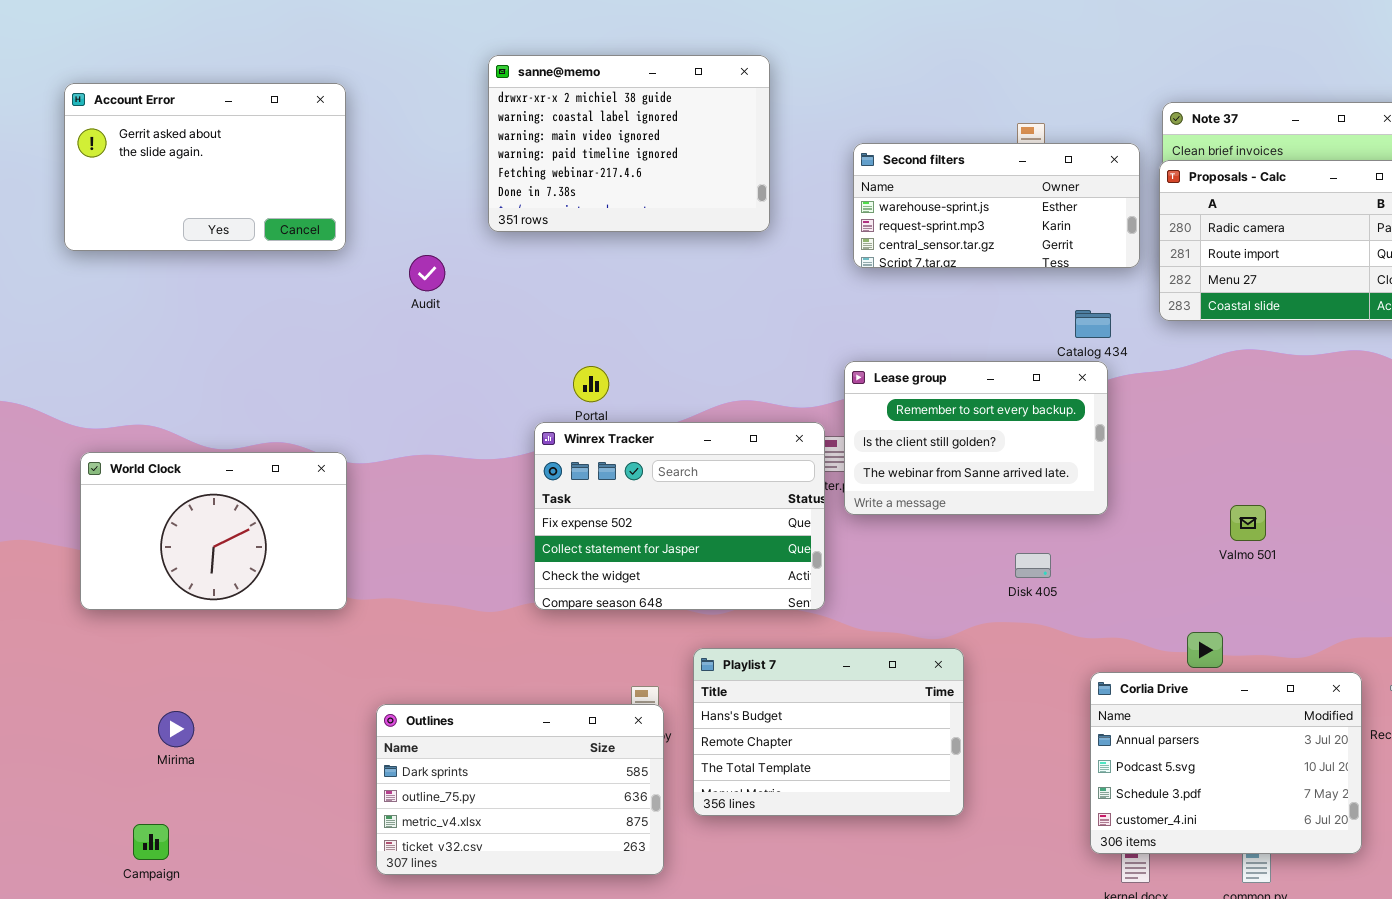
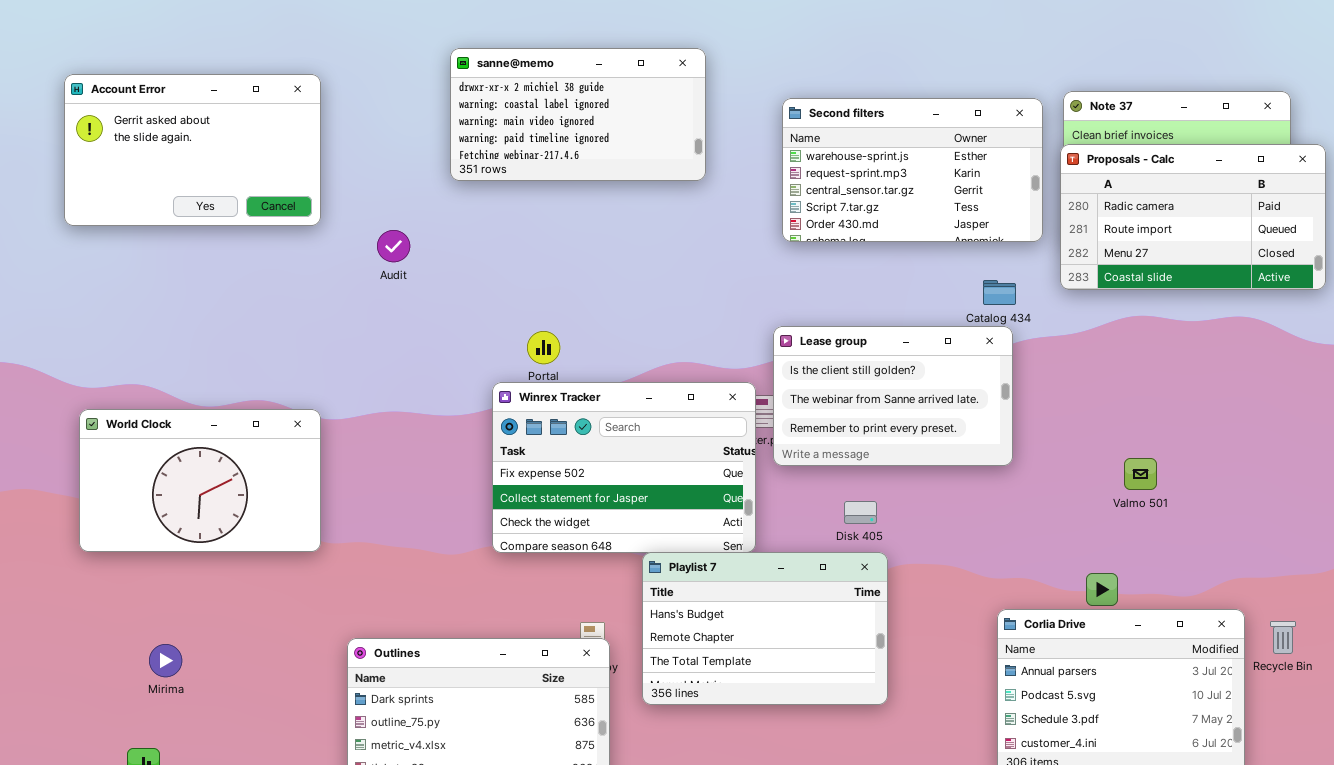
sanne@memo: [488,55,770,232] -> [450,48,706,181], resized
Second filters: [853,143,1140,268] -> [782,98,1043,242], resized
Lease group: [844,361,1108,515] -> [773,326,1013,466], scrolled down 1 row
Disk 405: [1015,553,1051,578] -> [844,501,877,524], moved
Playlist 7: [693,648,964,816] -> [642,552,888,705], moved

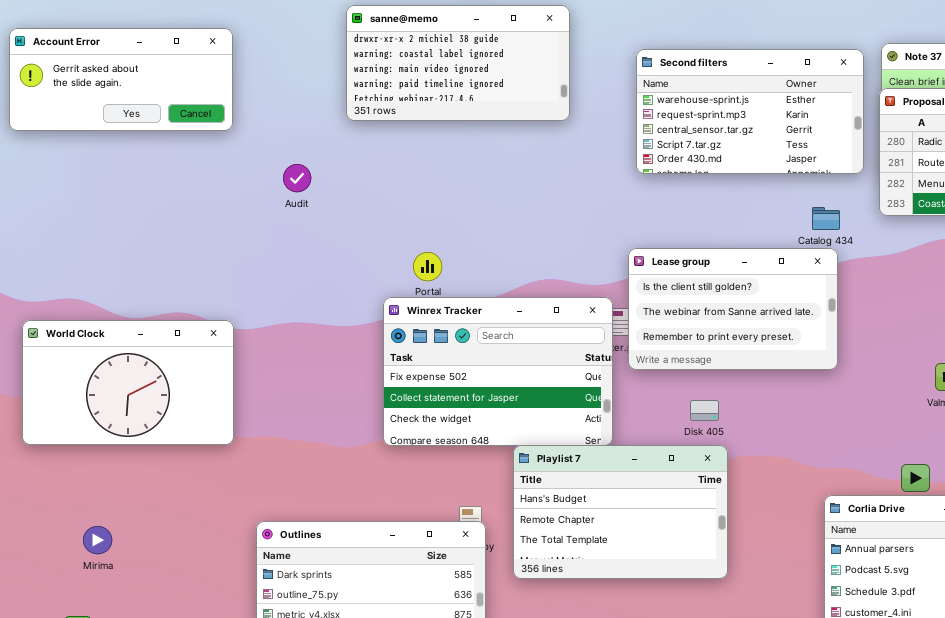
Account Error: [64,74,321,226] -> [9,28,233,131], resized

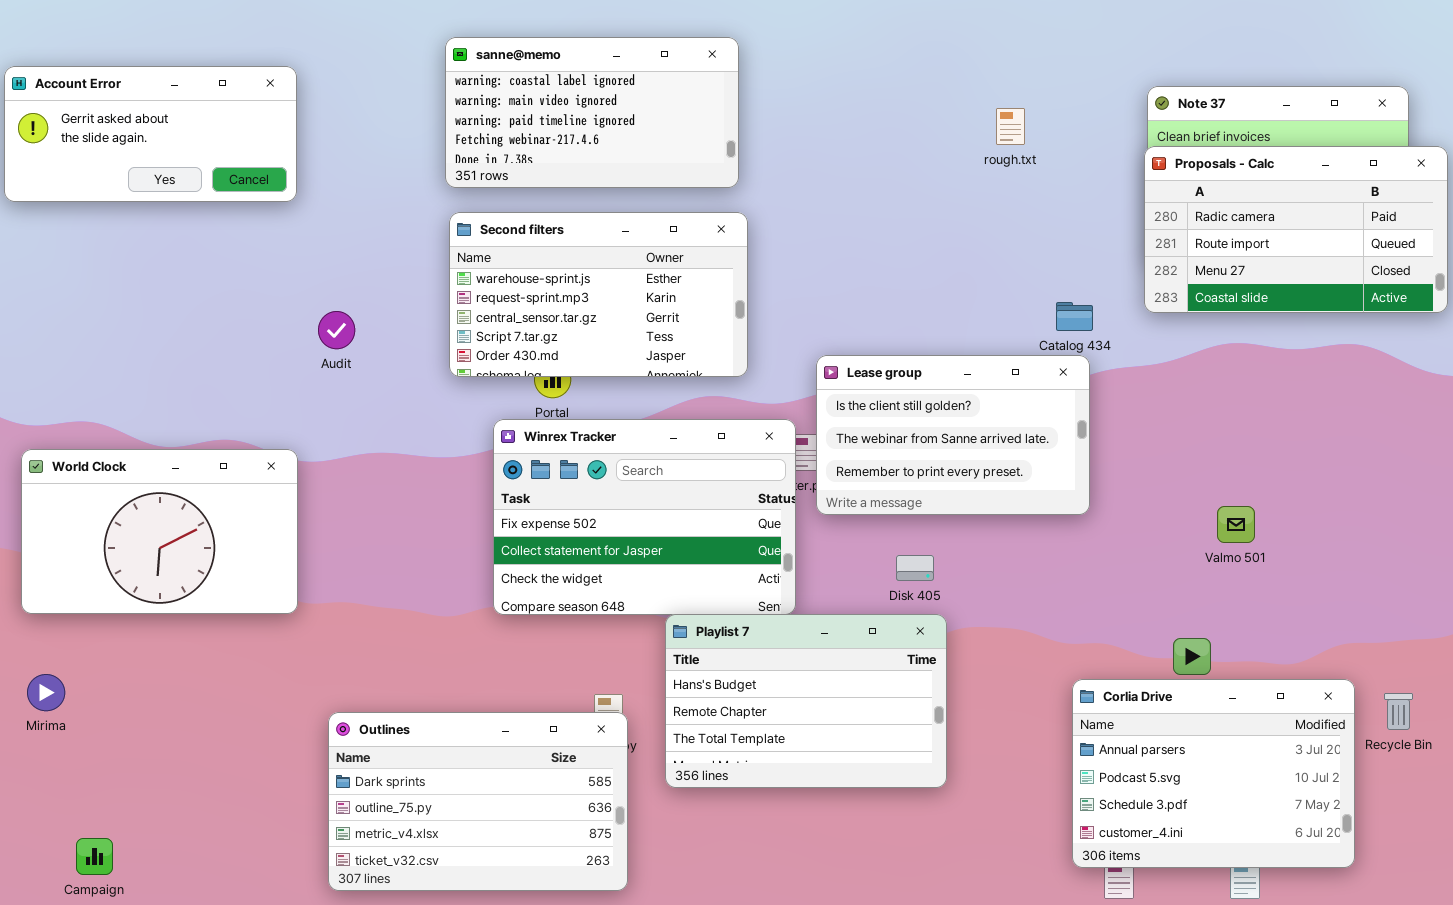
sanne@memo: [346,5,570,121] -> [445,37,739,188], scrolled down 1 row
Second filters: [636,49,864,174] -> [449,212,748,377], moved
Audit: [283,164,311,192] -> [318,311,355,349], moved
Mirima: [83,526,112,554] -> [27,674,65,711], moved

